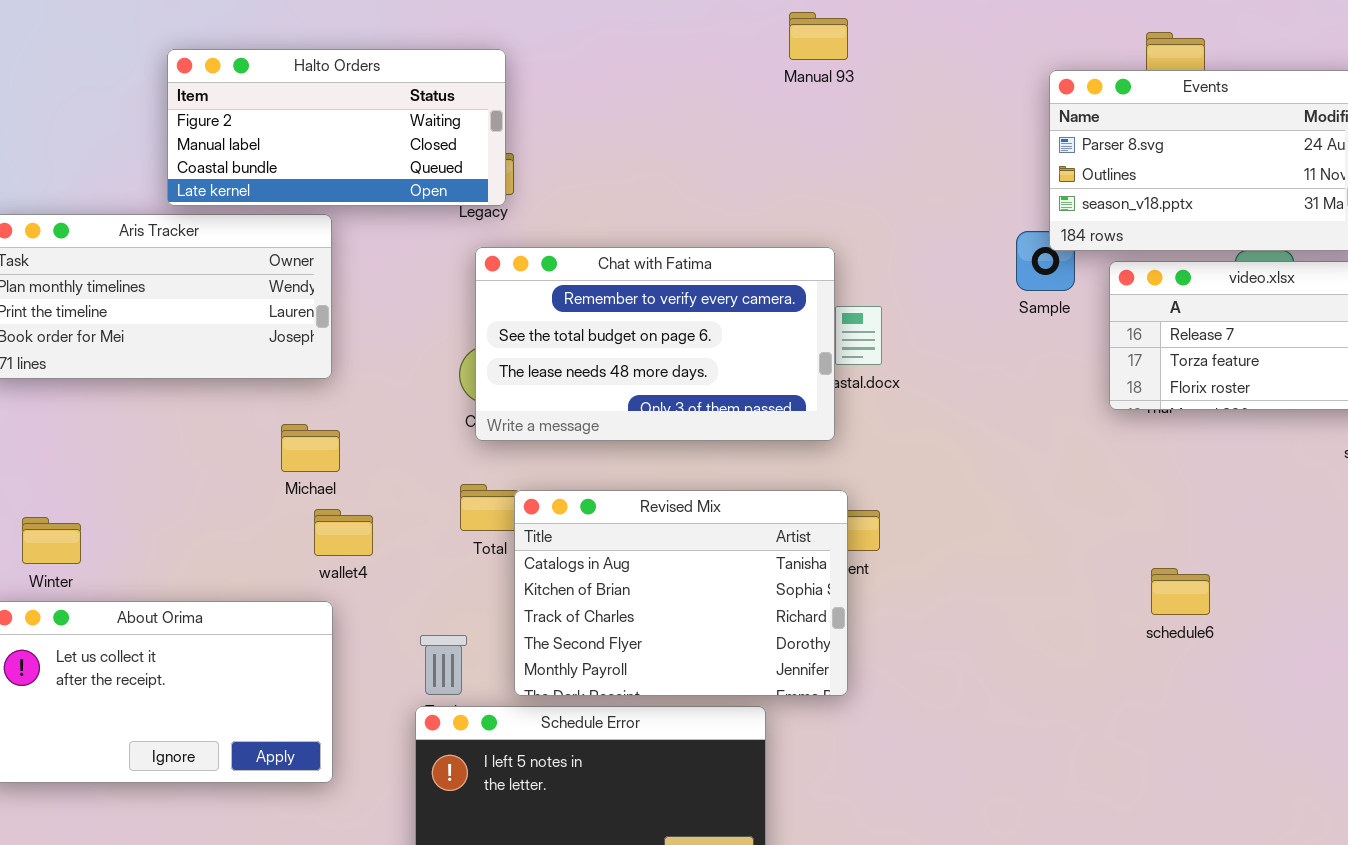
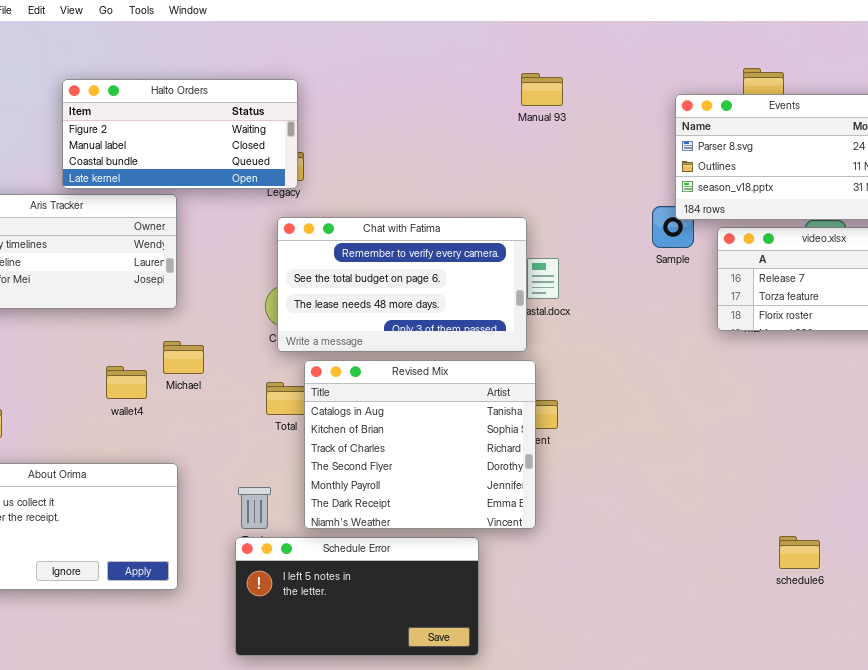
Manual 93: [789,12,848,60] -> [521,73,563,106], moved
Michael: [281,424,340,472] -> [163,341,204,374], moved
Revised Mix: [514,490,848,696] -> [304,360,536,529], resized
wallet4: [314,509,373,556] -> [106,366,147,399], moved
schedule6: [1151,568,1210,615] -> [779,536,820,569], moved

